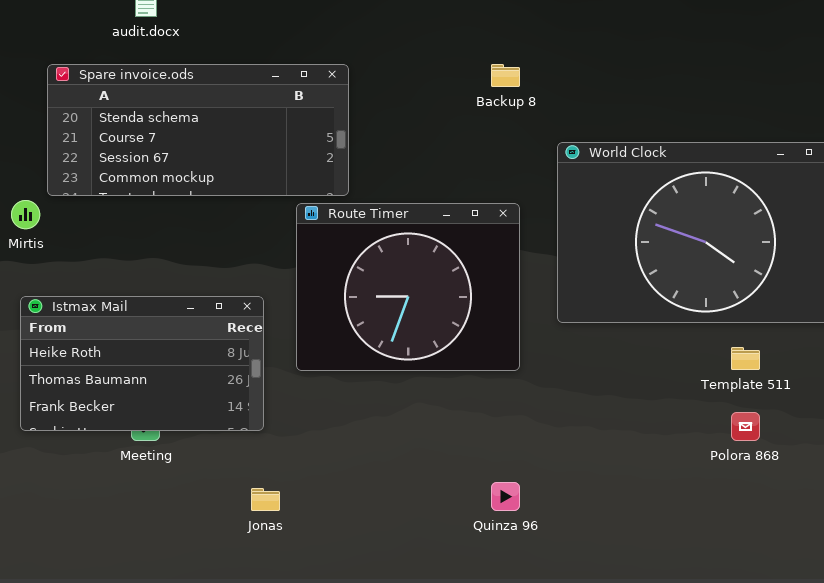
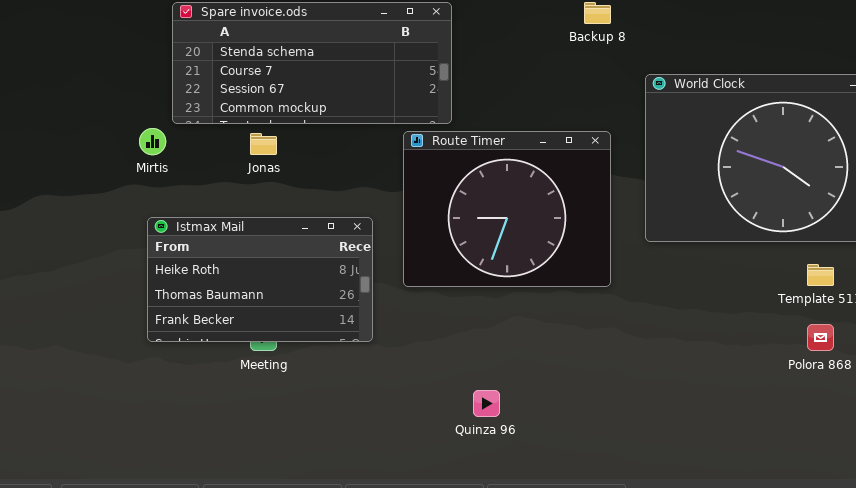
Quinza 96: [491,482,520,511] -> [473,390,500,417], moved
Jonas: [251,488,280,511] -> [250,133,277,155], moved

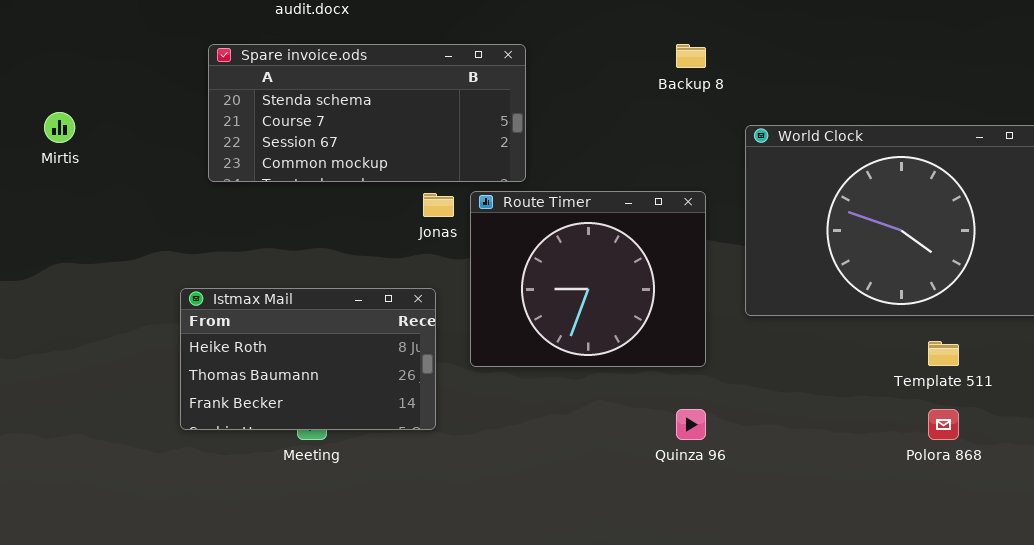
Mirtis: [139,128,166,155] -> [44,112,75,143], moved
Jonas: [250,133,277,155] -> [423,193,454,217], moved
Quinza 96: [473,390,500,417] -> [676,409,706,440], moved

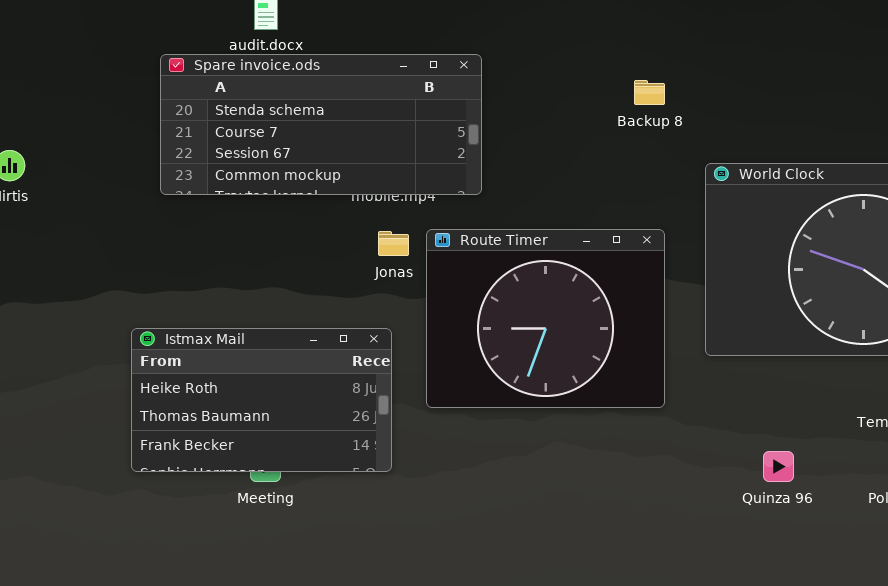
Spare invoice.ods: [208,44,526,182] -> [160,54,482,195], moved
Quinza 96: [676,409,706,440] -> [763,451,794,482], moved

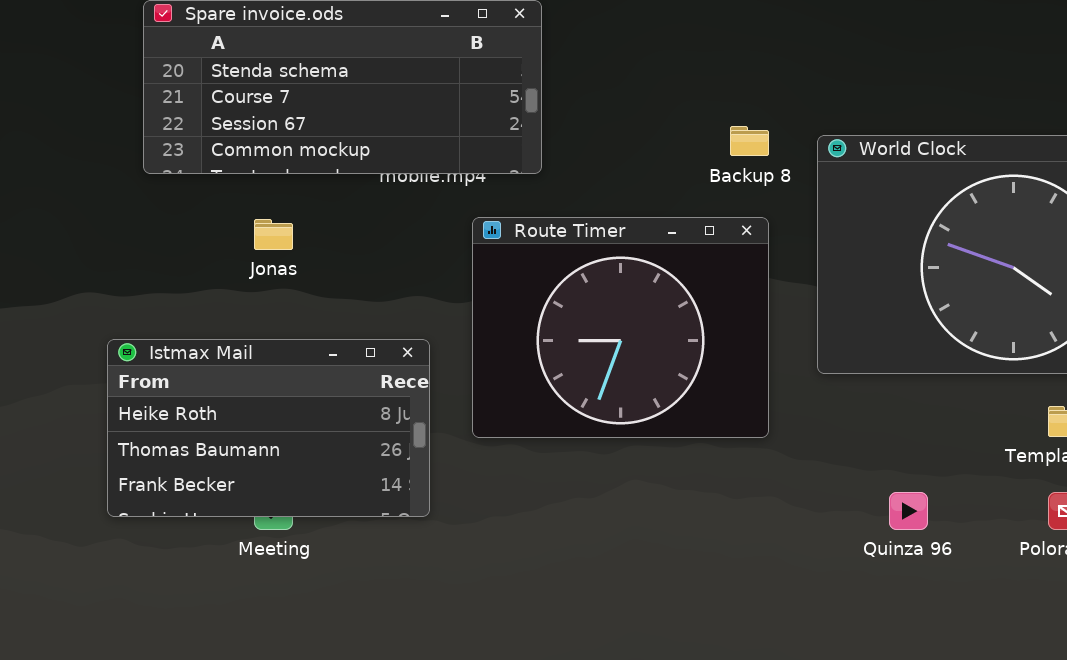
Backup 8: [634,80,665,105] -> [730,126,769,156], moved
Jonas: [378,231,409,256] -> [254,219,293,250], moved

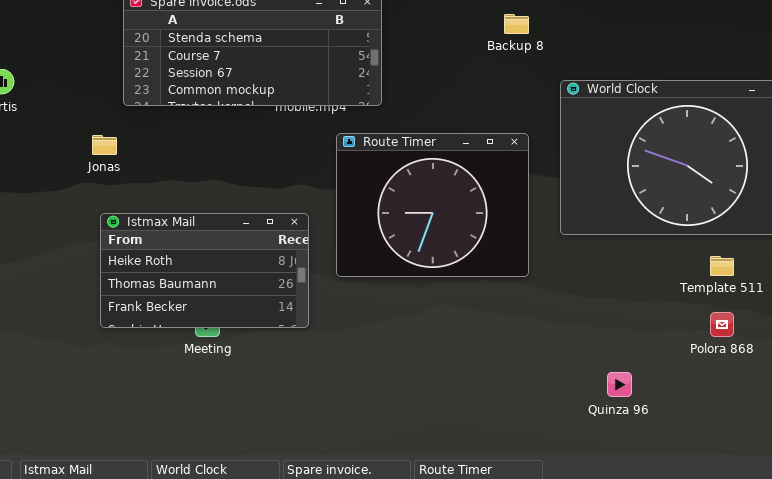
Backup 8: [730,126,769,156] -> [504,14,529,34], moved
Jonas: [254,219,293,250] -> [92,135,117,155], moved
Quinza 96: [889,492,928,530] -> [607,372,632,397], moved

